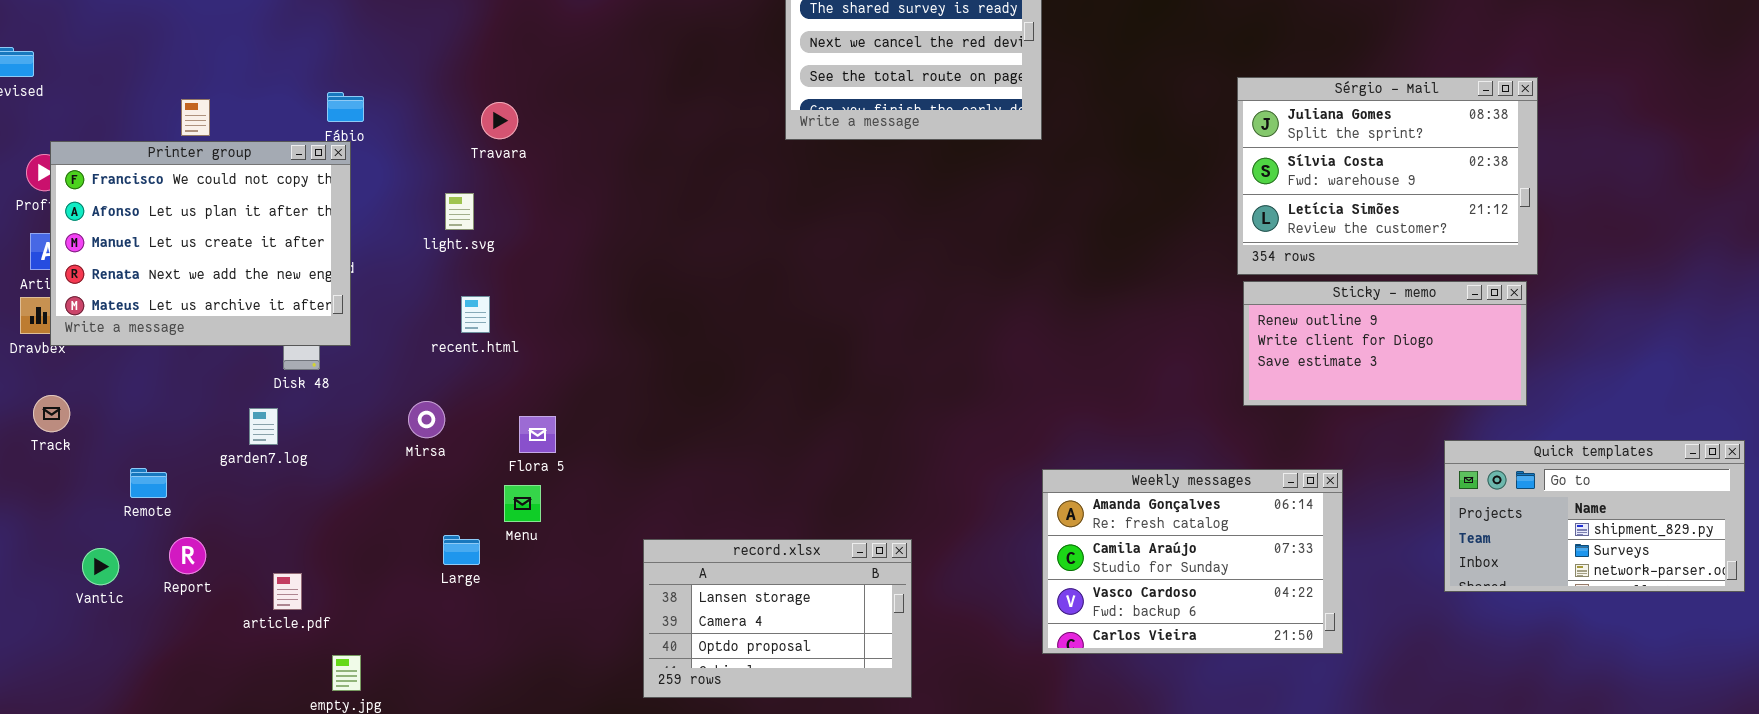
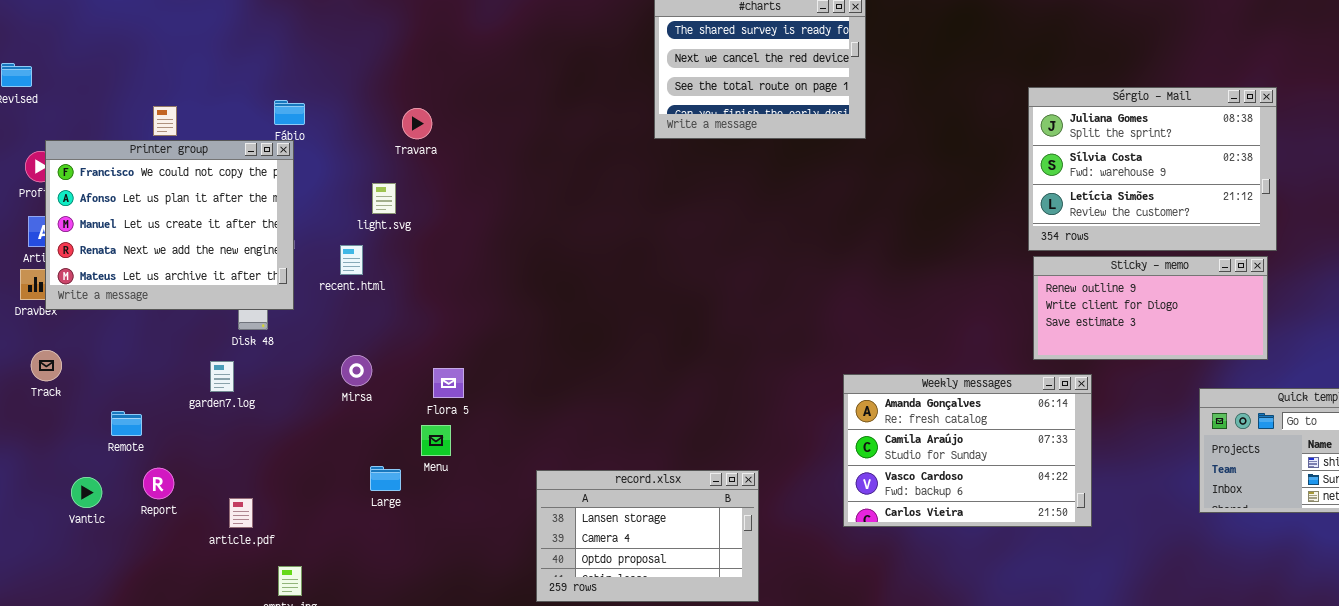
recent.html: [461,296,490,333] -> [340,245,363,275], moved
Weekly messages: [1042,469,1343,654] -> [843,374,1092,527], moved

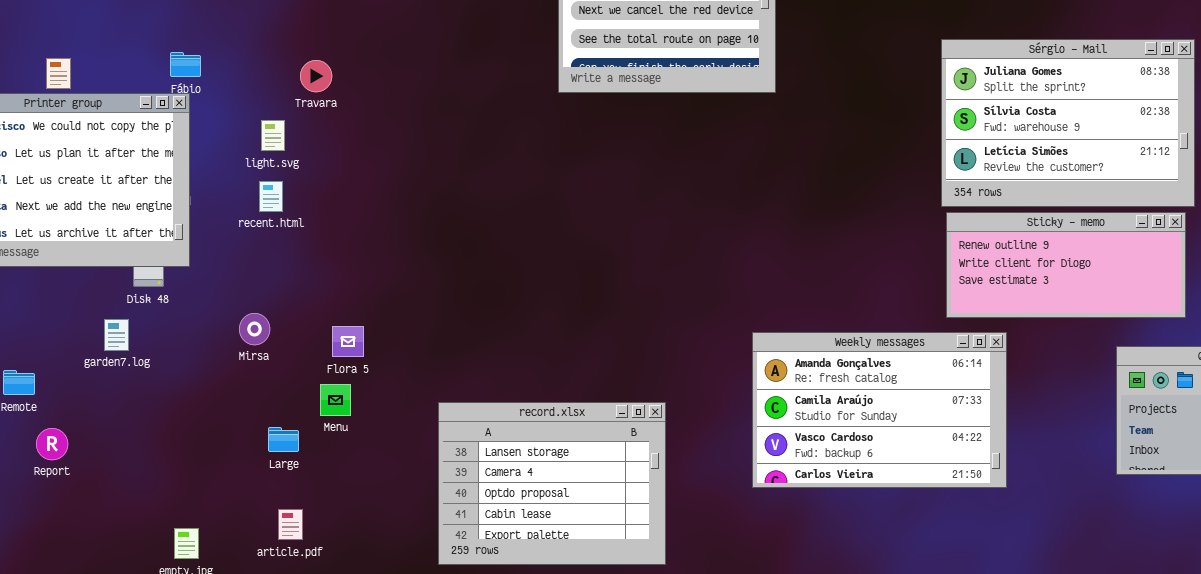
light.svg: [372,183,396,214] -> [261,120,285,151], moved
recent.html: [340,245,363,275] -> [259,181,283,212], moved
record.xlsx: [536,470,759,602] -> [438,402,666,565], resized
article.pdf: [229,498,253,528] -> [278,509,303,540], moved

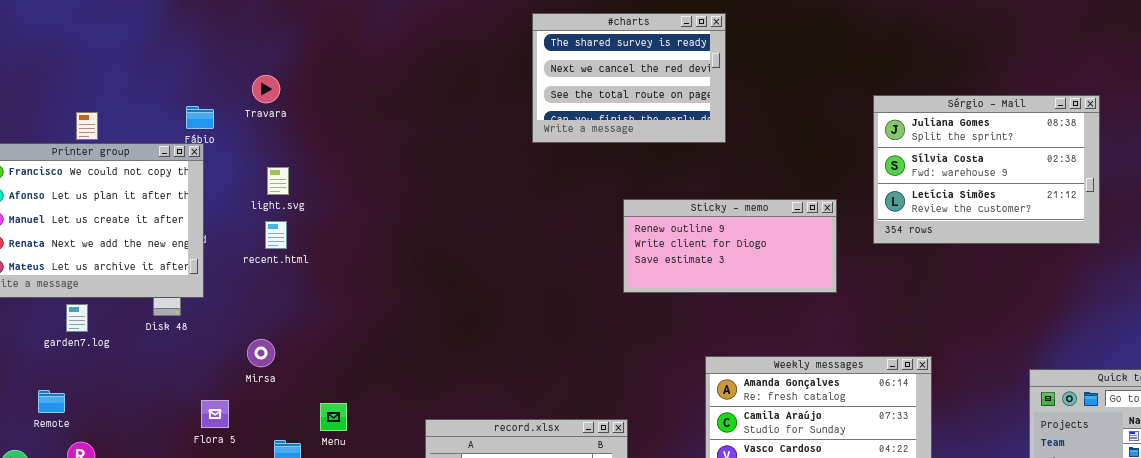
Travara: [300,60,332,92] -> [252,75,280,103], moved
Sticky - memo: [946,212,1186,318] -> [623,199,837,293], moved
garden7.log: [104,319,129,351] -> [66,304,88,332], moved
Flora 5: [332,326,364,357] -> [201,400,229,428], moved

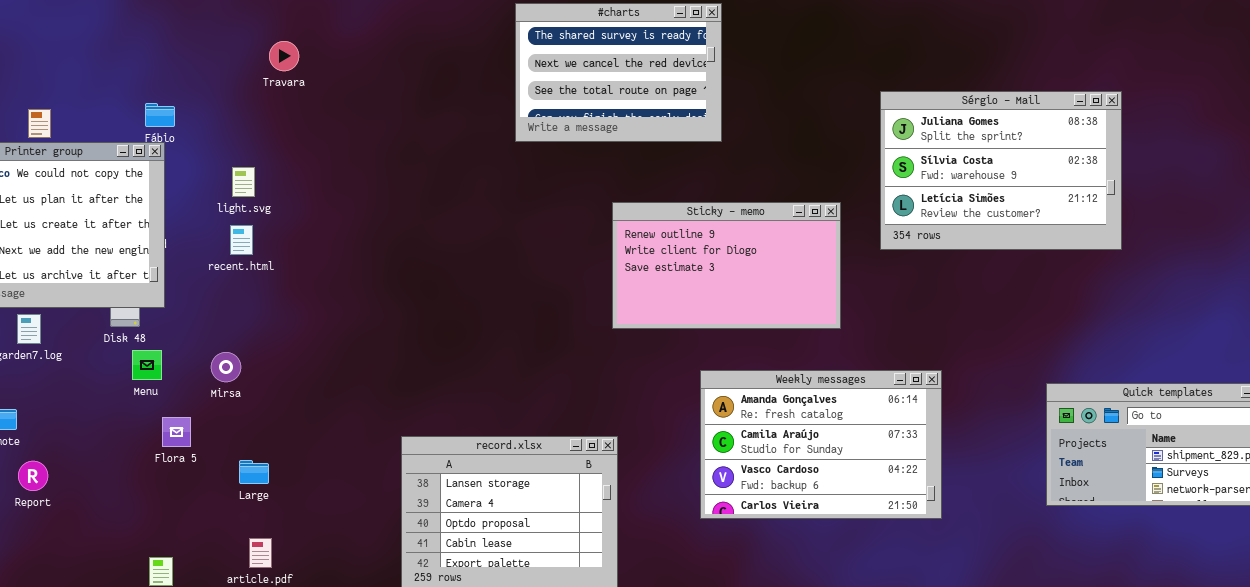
Travara: [252,75,280,103] -> [269,41,299,71], moved
Sticky - memo: [623,199,837,293] -> [612,202,841,329], resized
Menu: [320,403,347,431] -> [132,350,162,380], moved

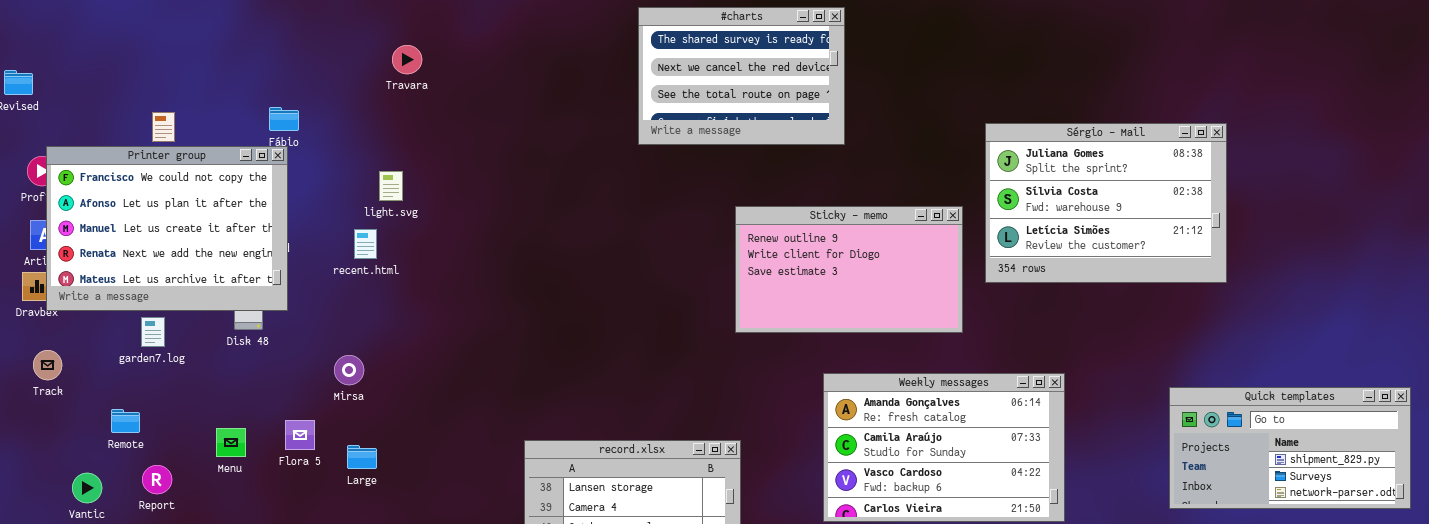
Sérgio - Mail: [880,91,1122,250] -> [985,123,1227,283], moved
light.svg: [232,167,255,197] -> [379,171,403,201], moved
Menu: [132,350,162,380] -> [216,428,246,457], moved
Large: [239,460,269,484] -> [347,445,377,469], moved

